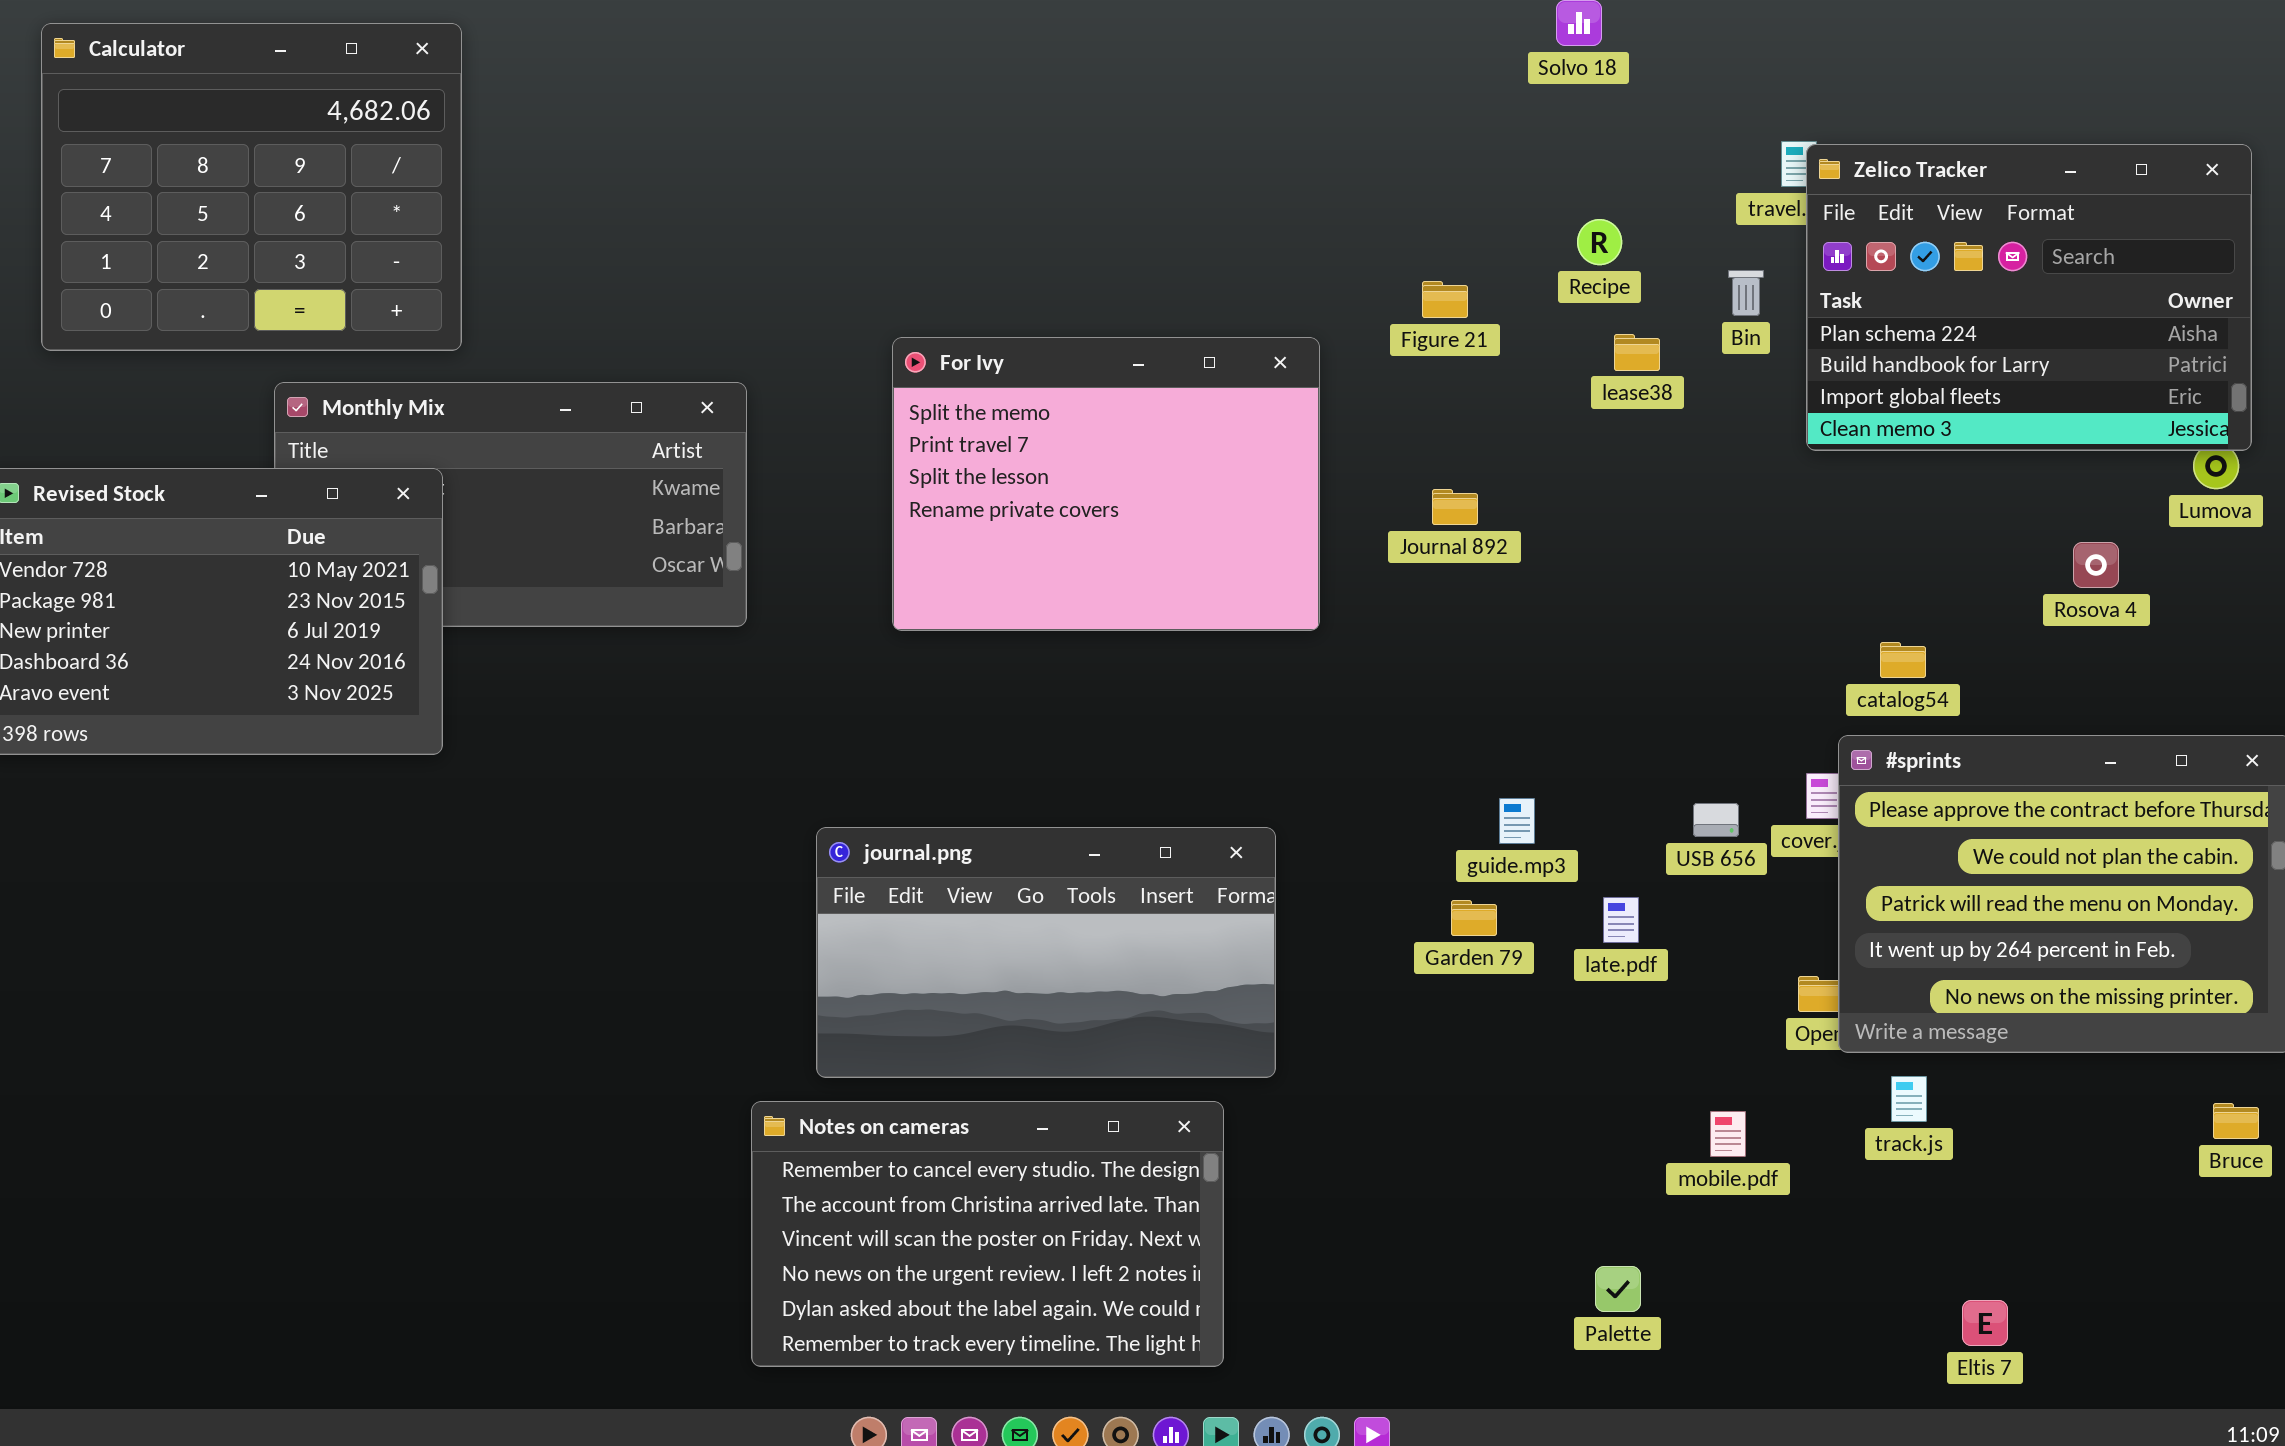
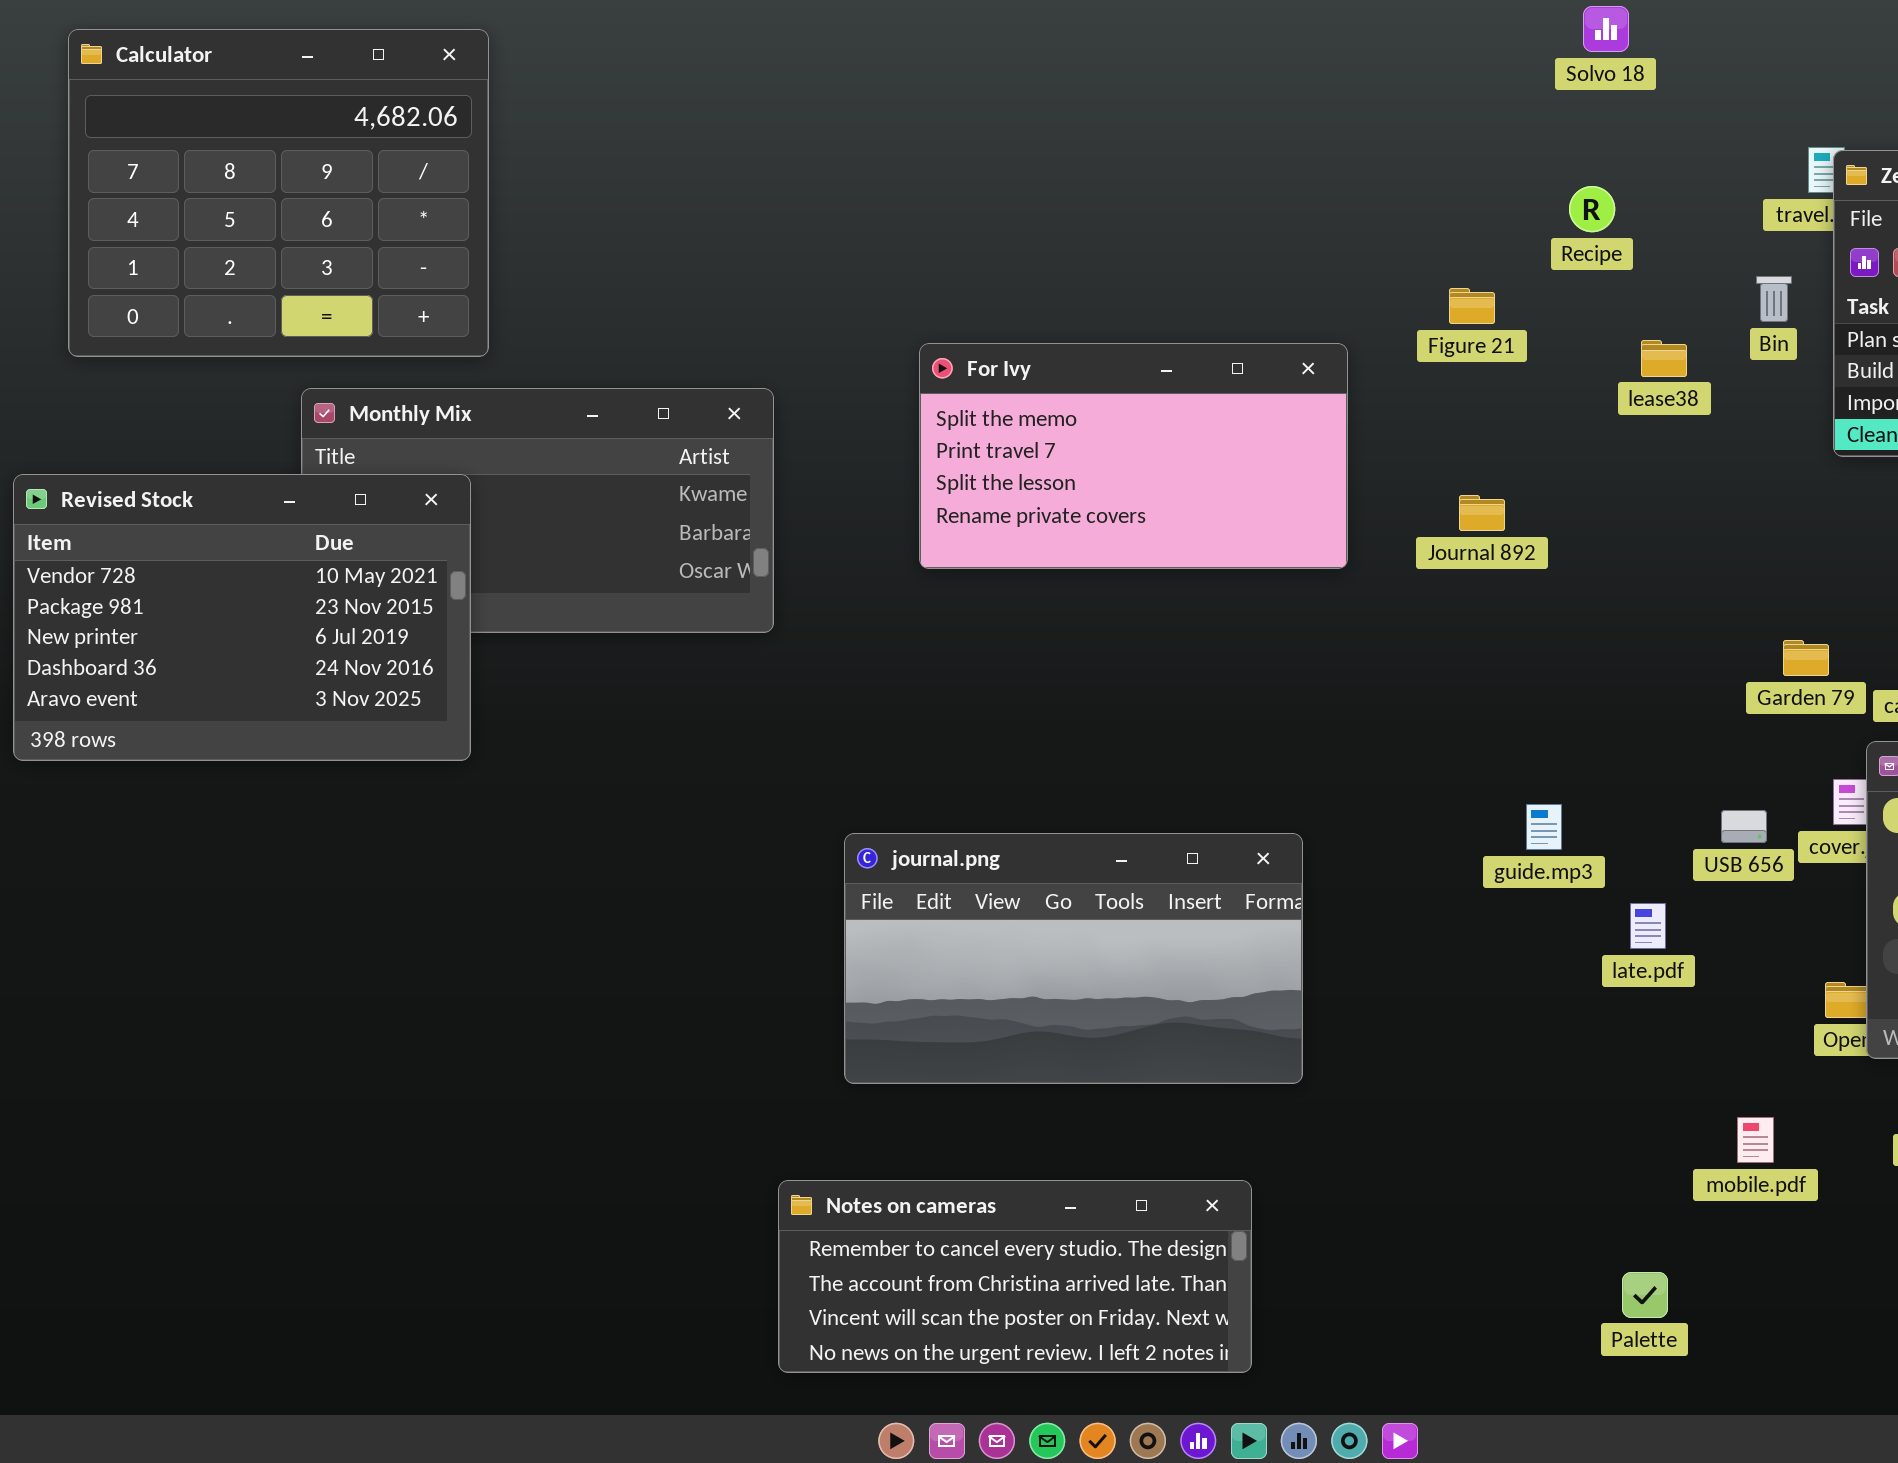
Recipe: [1577,219,1622,265] -> [1569,186,1615,232], moved
For Ivy: [892,337,1320,631] -> [919,343,1348,569], resized
Garden 79: [1451,900,1497,936] -> [1783,640,1829,676], moved
Notes on cameras: [751,1101,1224,1367] -> [778,1180,1252,1373], resized

